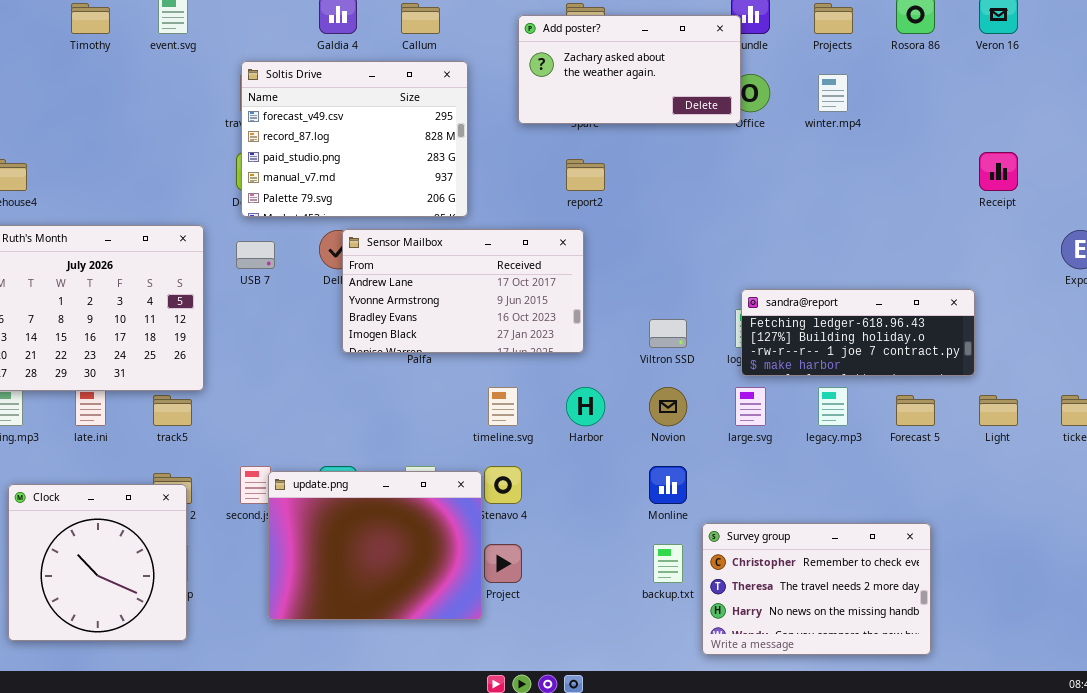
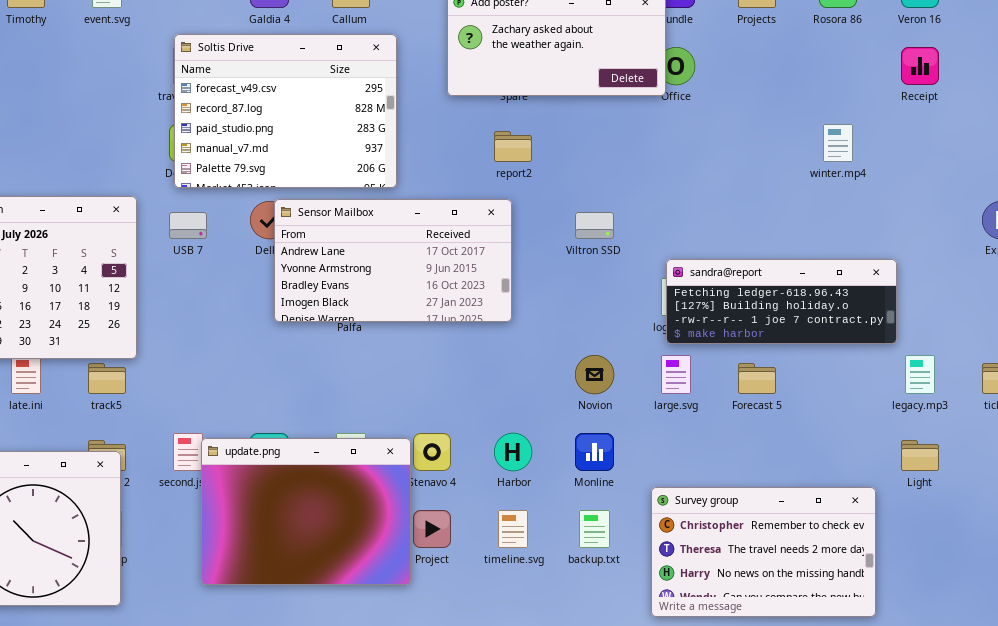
winter.mp4: [818,74,848,112] -> [823,124,853,162], moved
Receipt: [979,152,1018,191] -> [901,47,939,85], moved
Viltron SSD: [649,319,687,348] -> [575,212,614,239], moved
timeline.svg: [488,387,518,426] -> [498,510,528,548], moved
Harbor: [566,387,605,426] -> [494,433,532,471], moved
legacy.mp3: [818,387,848,426] -> [905,355,935,394], moved
Forecast 5: [896,395,935,426] -> [738,363,776,394], moved
Light: [979,395,1018,426] -> [901,440,939,471], moved
Survey group: [702,523,931,655] -> [651,487,876,617], moved

